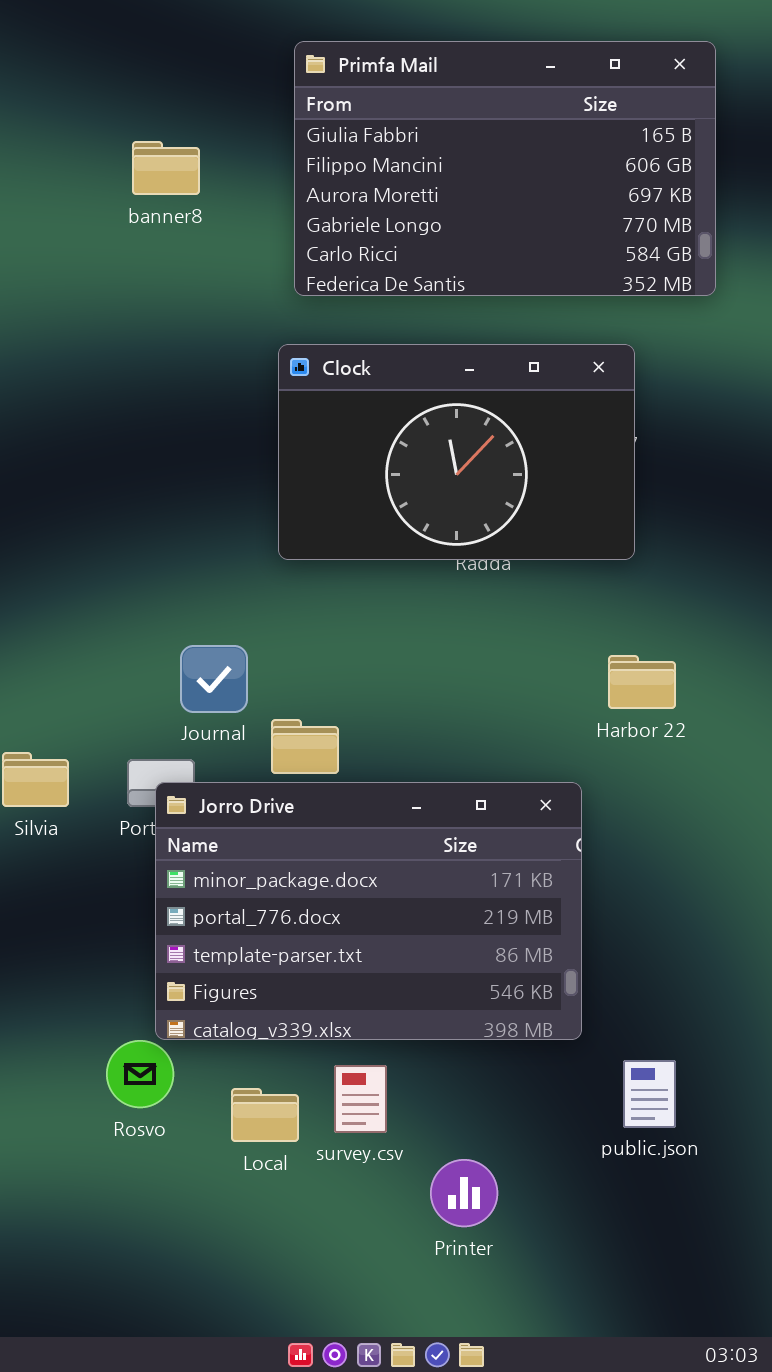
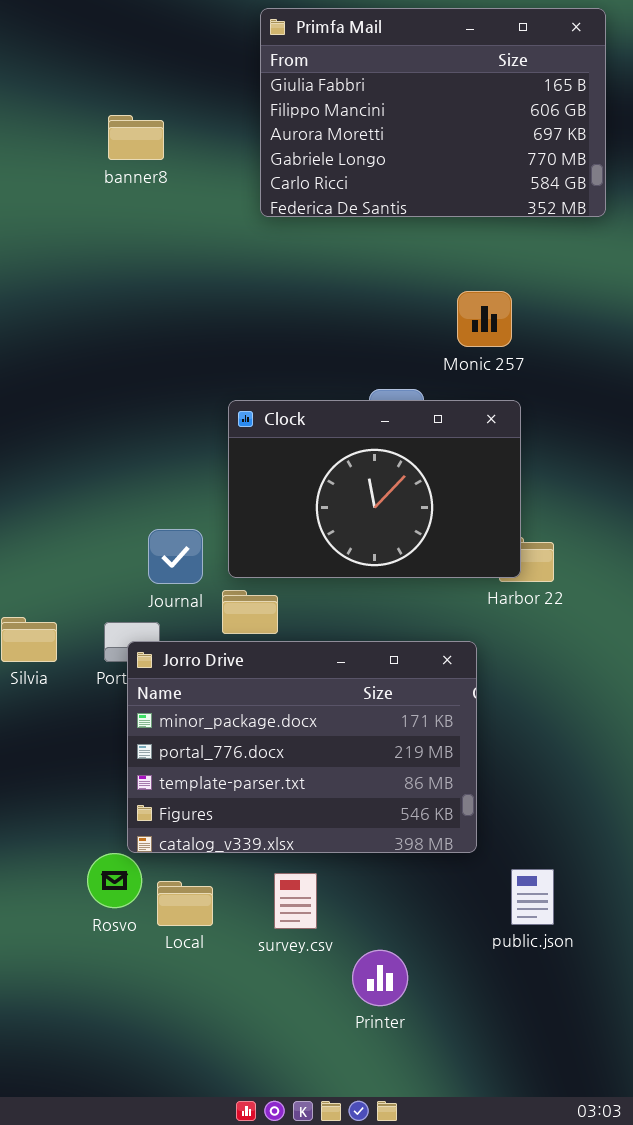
Primfa Mail: [294,41,716,296] -> [260,8,606,217], moved
Clock: [278,344,635,560] -> [228,400,521,578], moved
Local: [231,1088,299,1142] -> [157,881,213,926], moved

